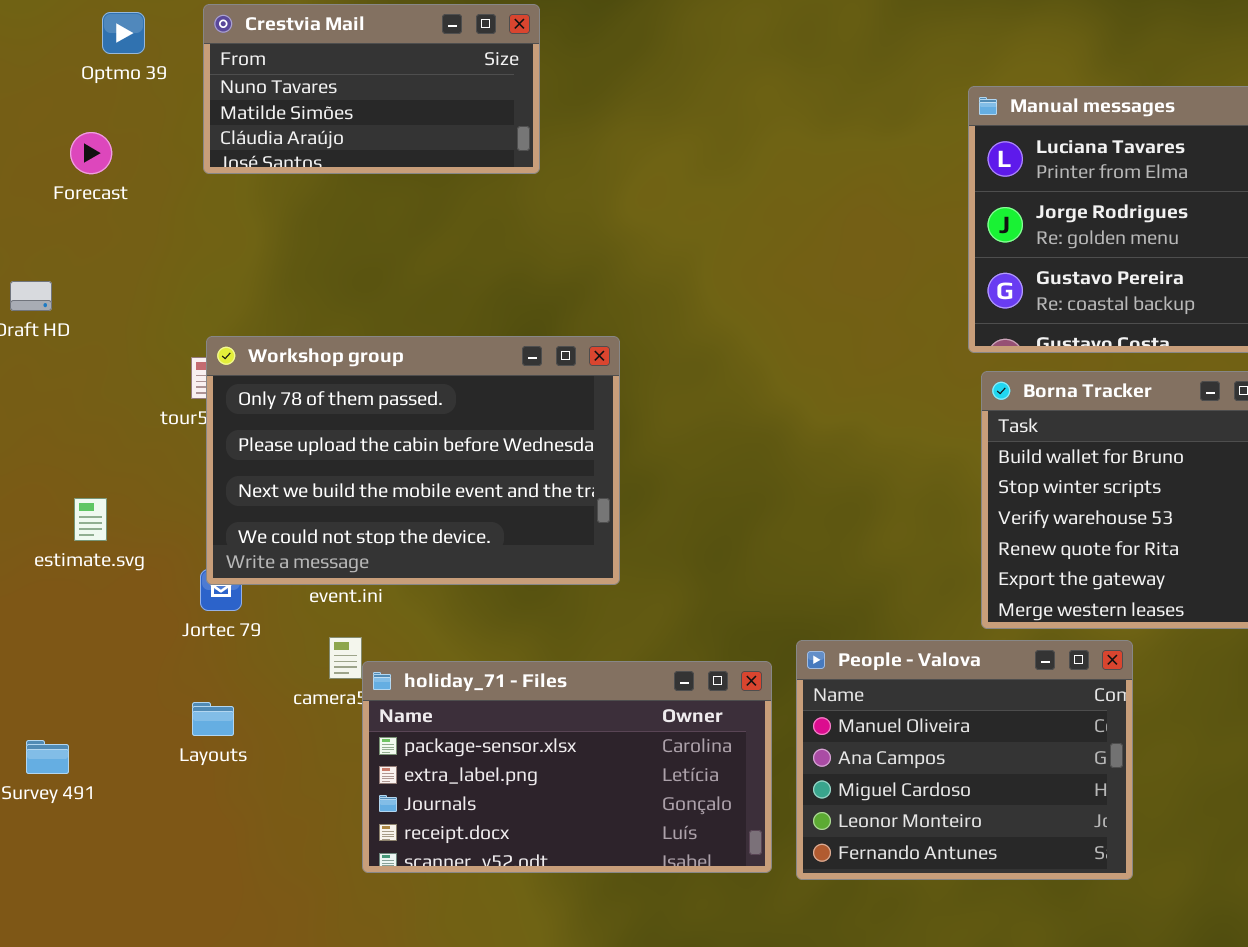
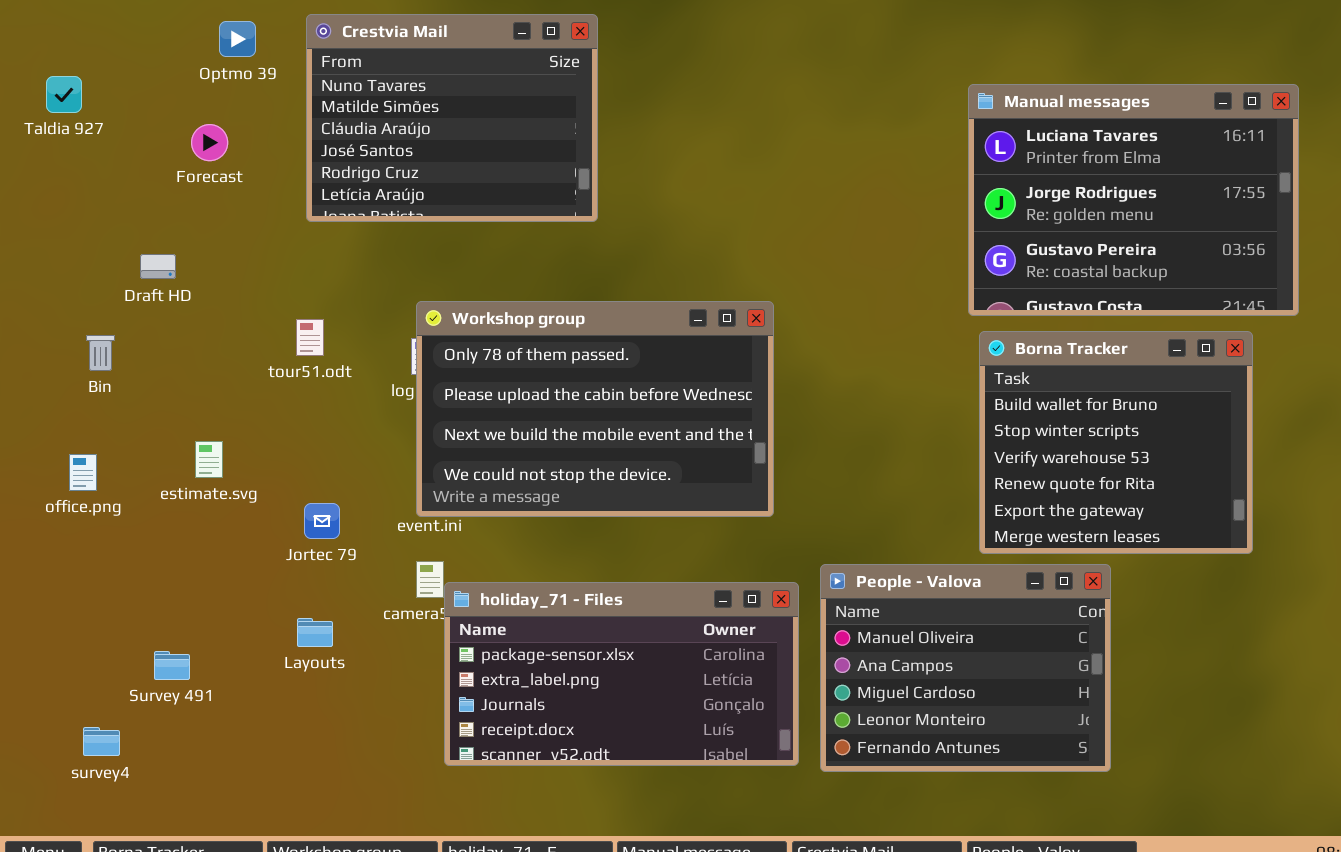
Crestvia Mail: [203,4,540,174] -> [306,14,598,222], resized
Workshop group: [206,336,620,585] -> [416,301,774,517], moved

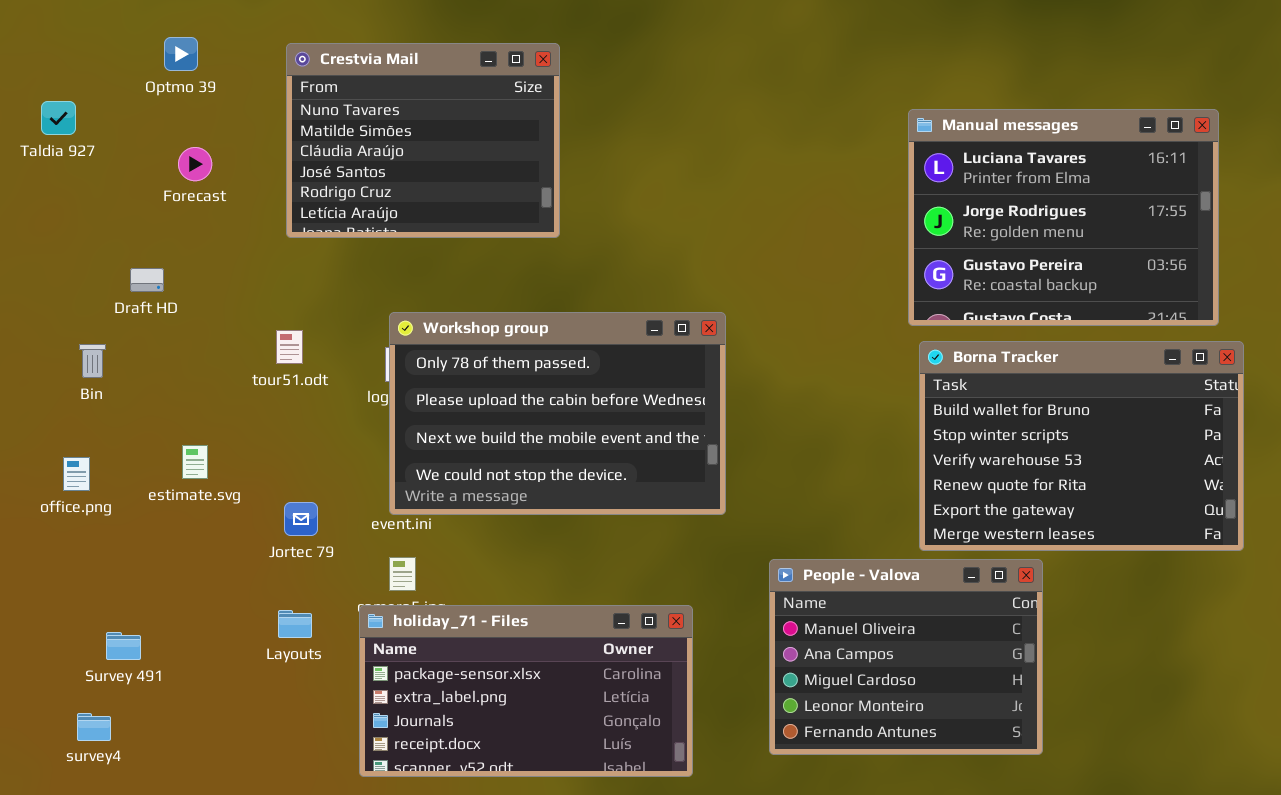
Optmo 39: [219,21,256,57] -> [164,37,198,71], moved
Borna Tracker: [979,331,1253,554] -> [919,341,1244,551], resized
holiday_71 - Files: [444,582,799,766] -> [359,605,693,777], moved
Survey 491: [154,651,190,680] -> [106,632,141,660], moved

